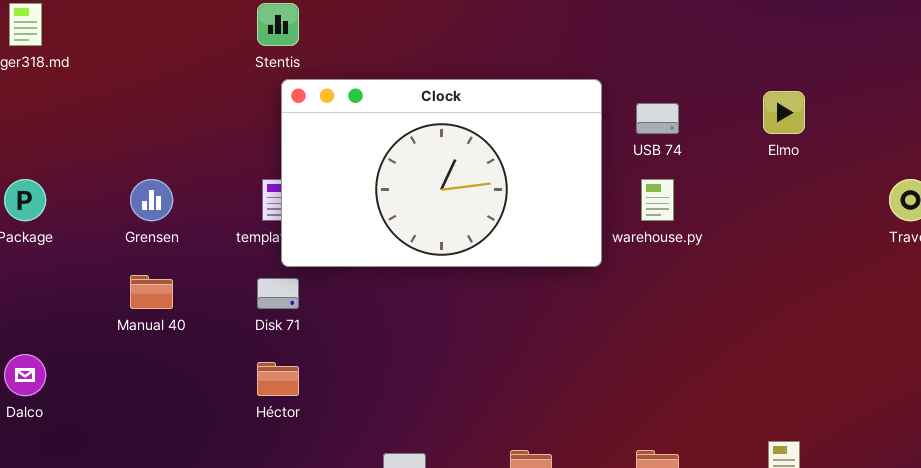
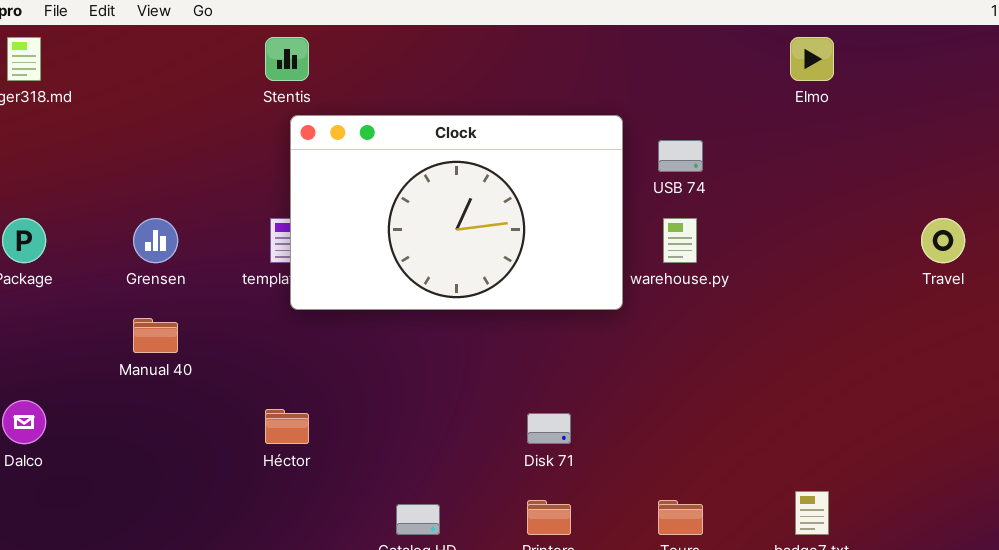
Elmo: [763,91,805,134] -> [790,37,834,81], moved
Disk 71: [257,278,299,309] -> [527,413,571,444], moved

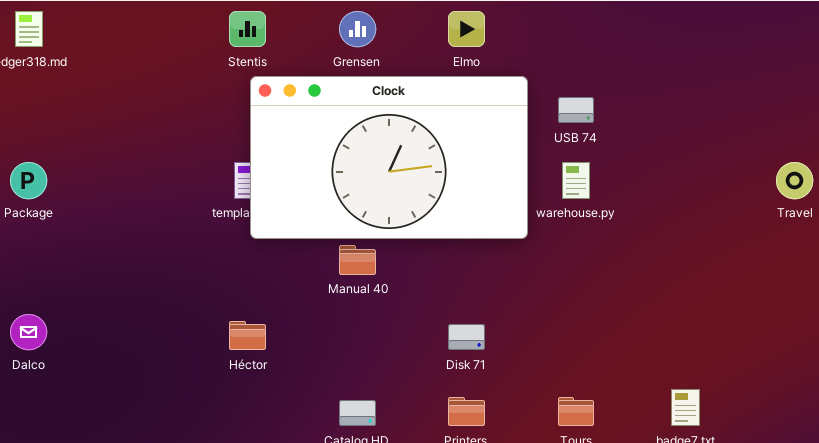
Elmo: [790,37,834,81] -> [448,11,485,47], moved
Grensen: [133,218,178,263] -> [339,11,376,47], moved
Manual 40: [133,318,178,353] -> [339,245,376,275], moved

